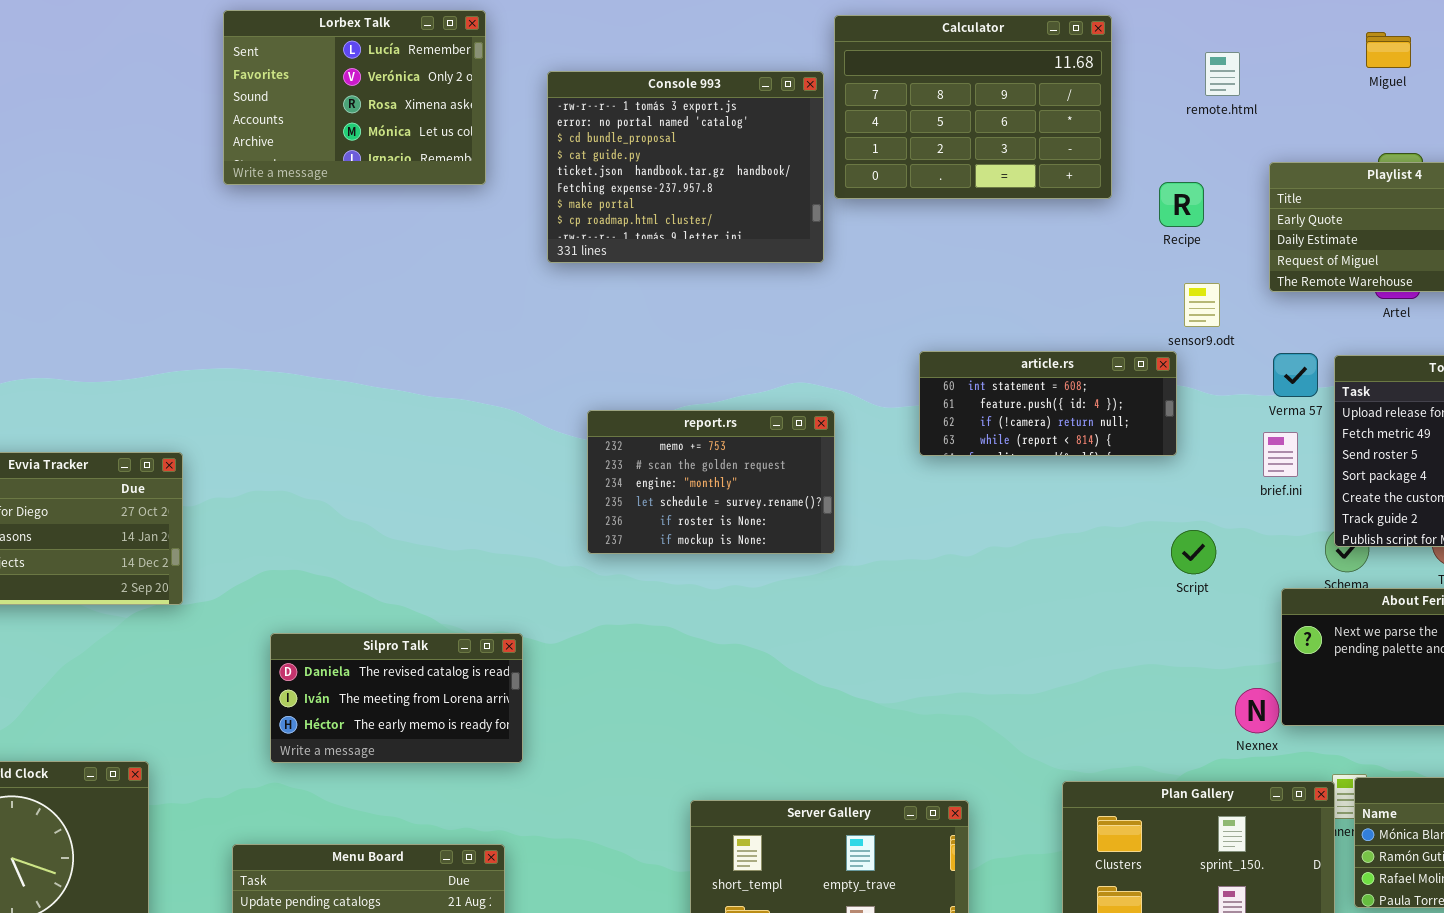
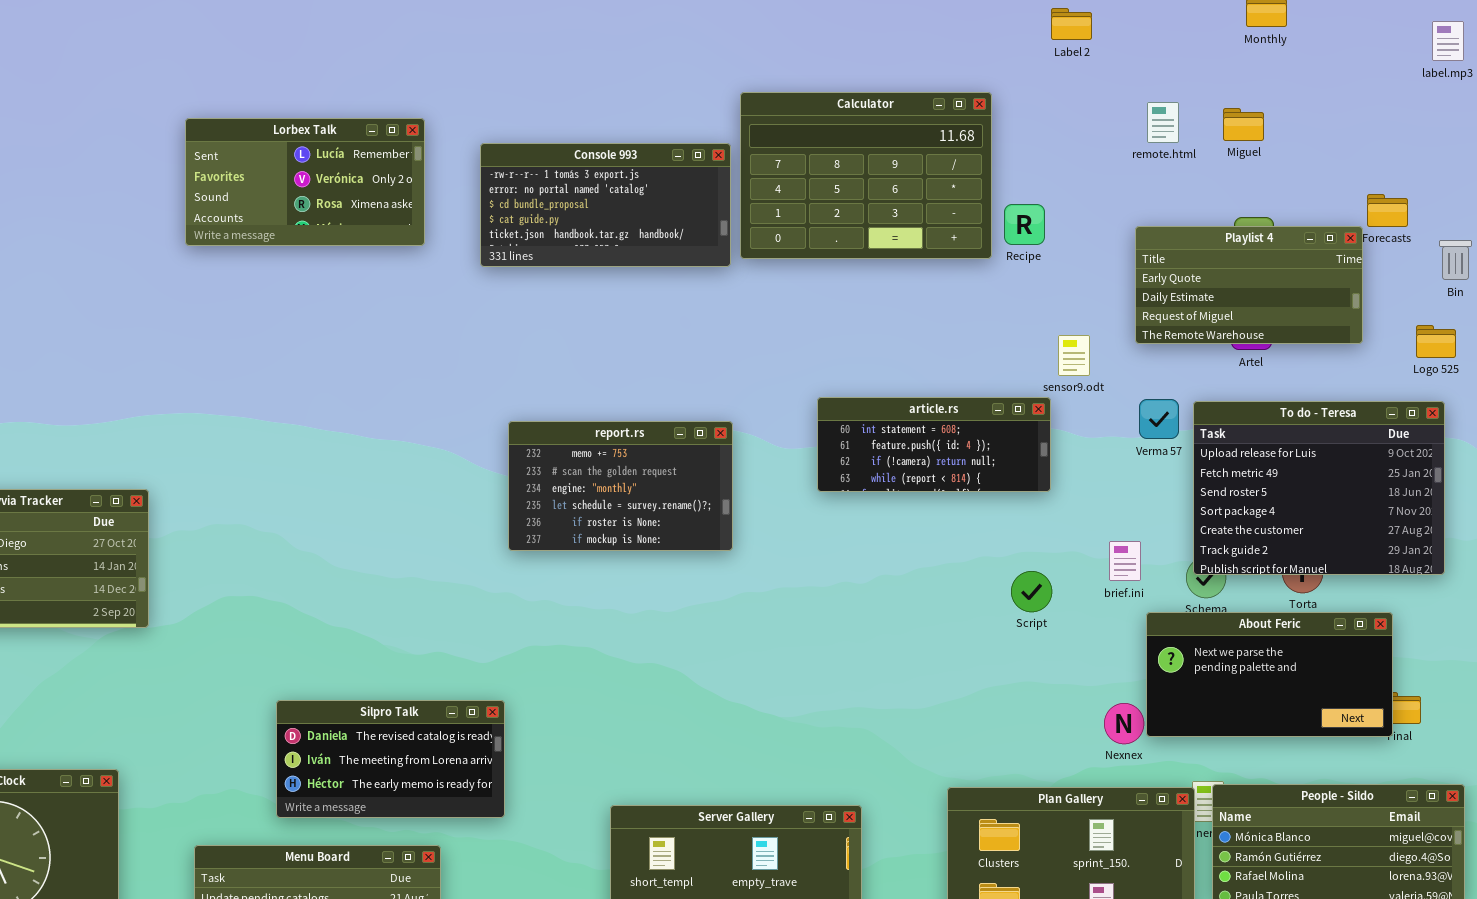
Lorbex Talk: [223,10,486,185] -> [185,118,425,246], resized
remote.html: [1205,52,1240,96] -> [1147,102,1179,143], moved
Console 993: [547,71,824,263] -> [480,143,731,267], resized
Recipe: [1159,182,1204,227] -> [1004,204,1045,245], moved
report.rs: [587,410,835,554] -> [508,421,733,551], moved
brief.ini: [1263,432,1298,477] -> [1109,541,1141,581], moved
Script: [1171,530,1216,574] -> [1011,571,1052,612], moved
Silpro Talk: [270,633,523,763] -> [276,700,505,818], moved

